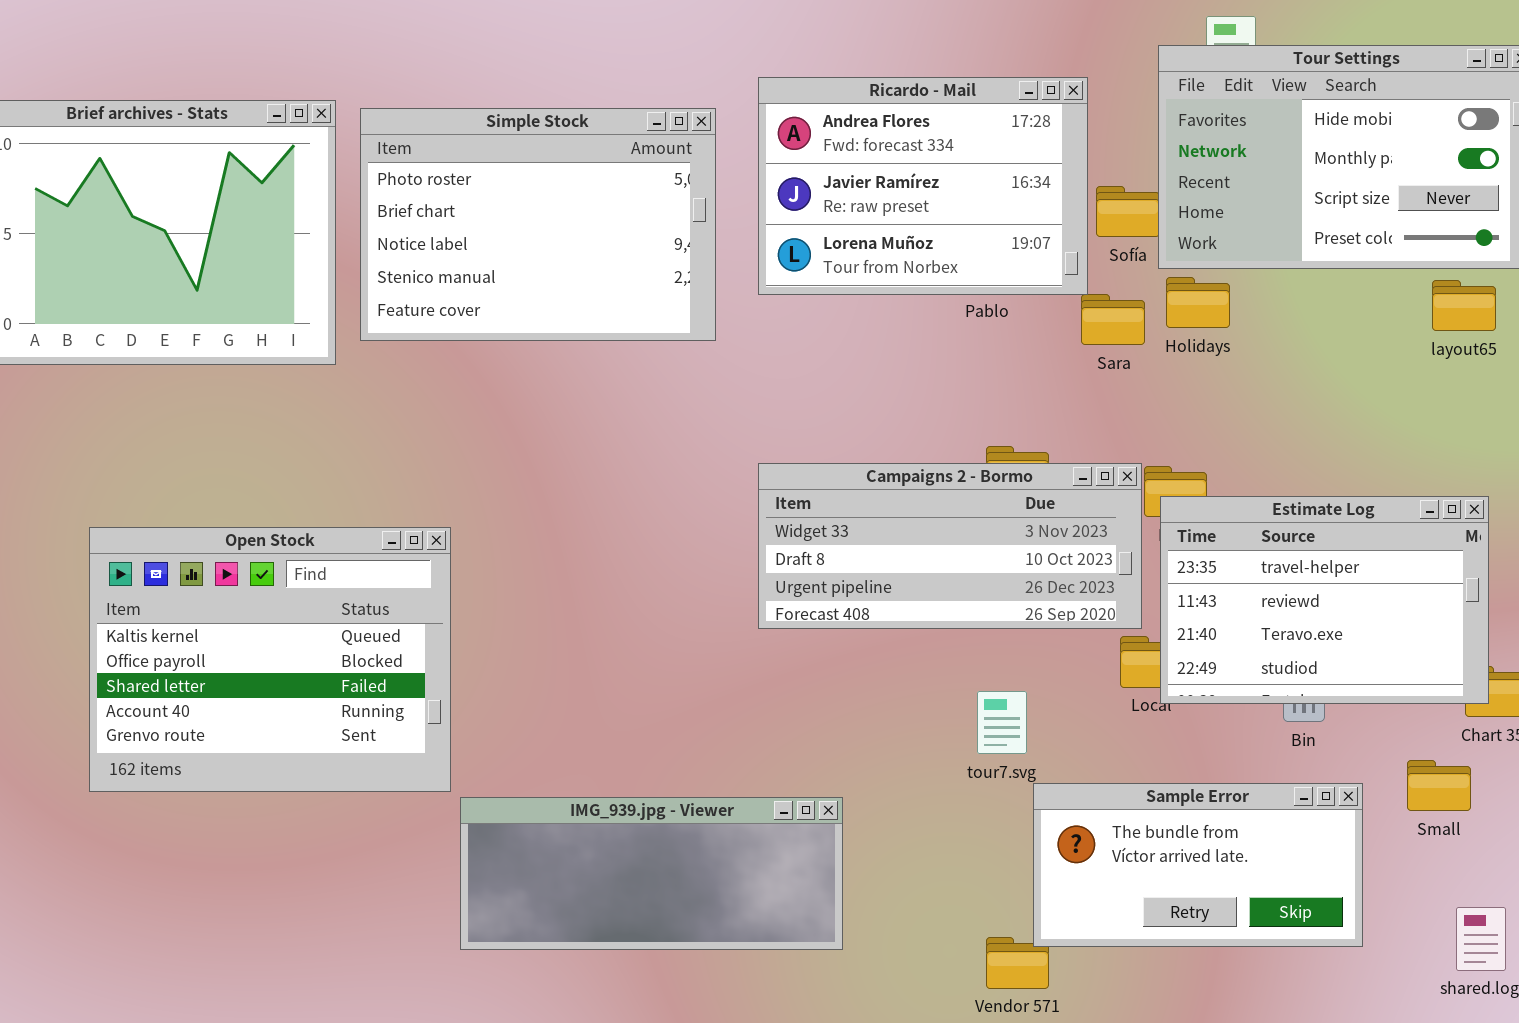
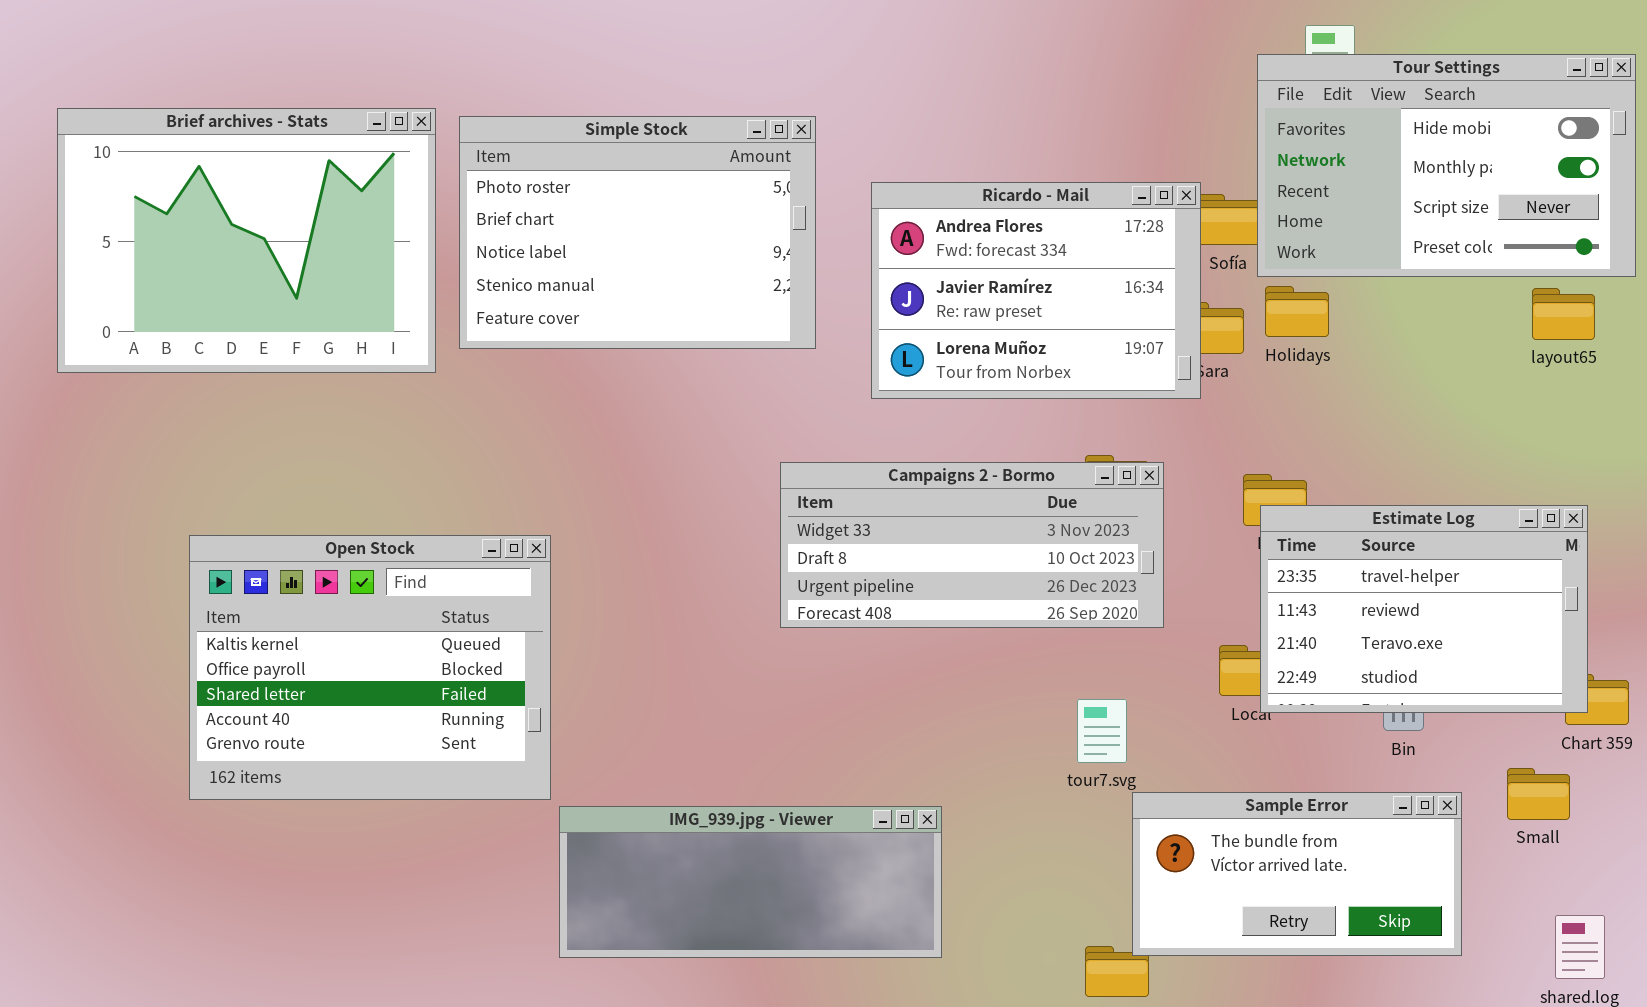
Ricardo - Mail: [758,77,1088,295] -> [871,182,1201,399], moved
Campaigns 2 - Bormo: [758,463,1142,629] -> [780,462,1164,628], moved

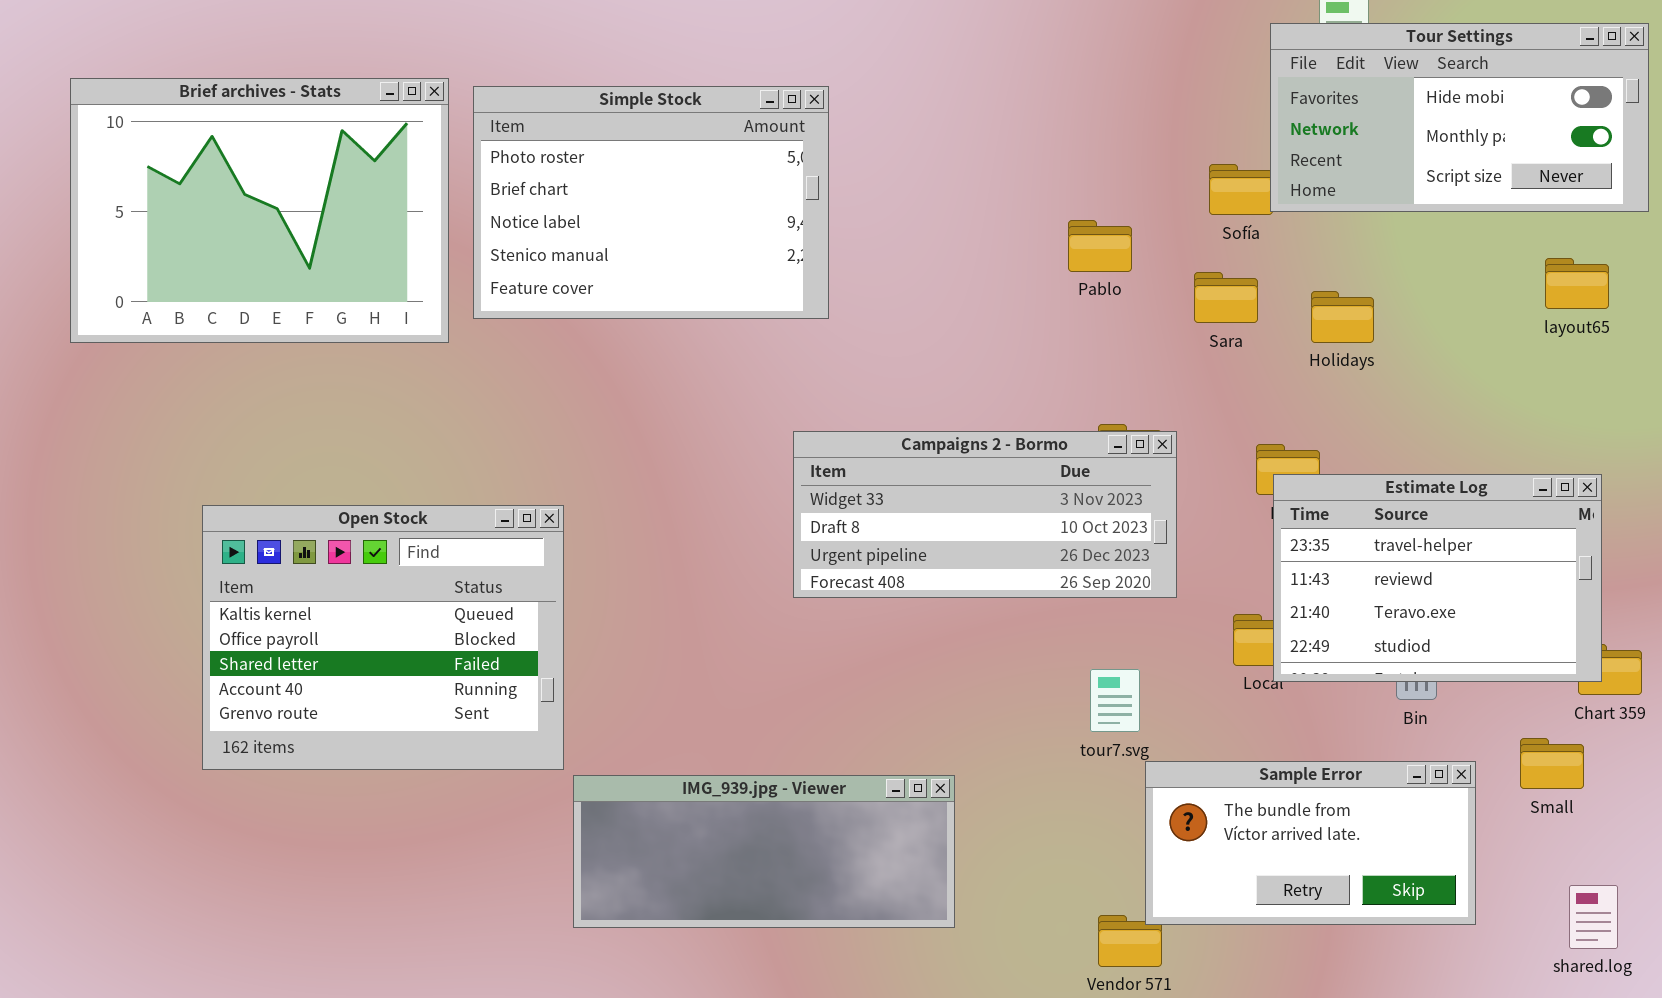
Tour Settings: [1257,54,1636,277] -> [1270,23,1649,212], resized
Ricardo - Mail: [871,182,1201,399] -> none, closed
Holidays: [1265,286,1329,337] -> [1311,291,1374,343], moved

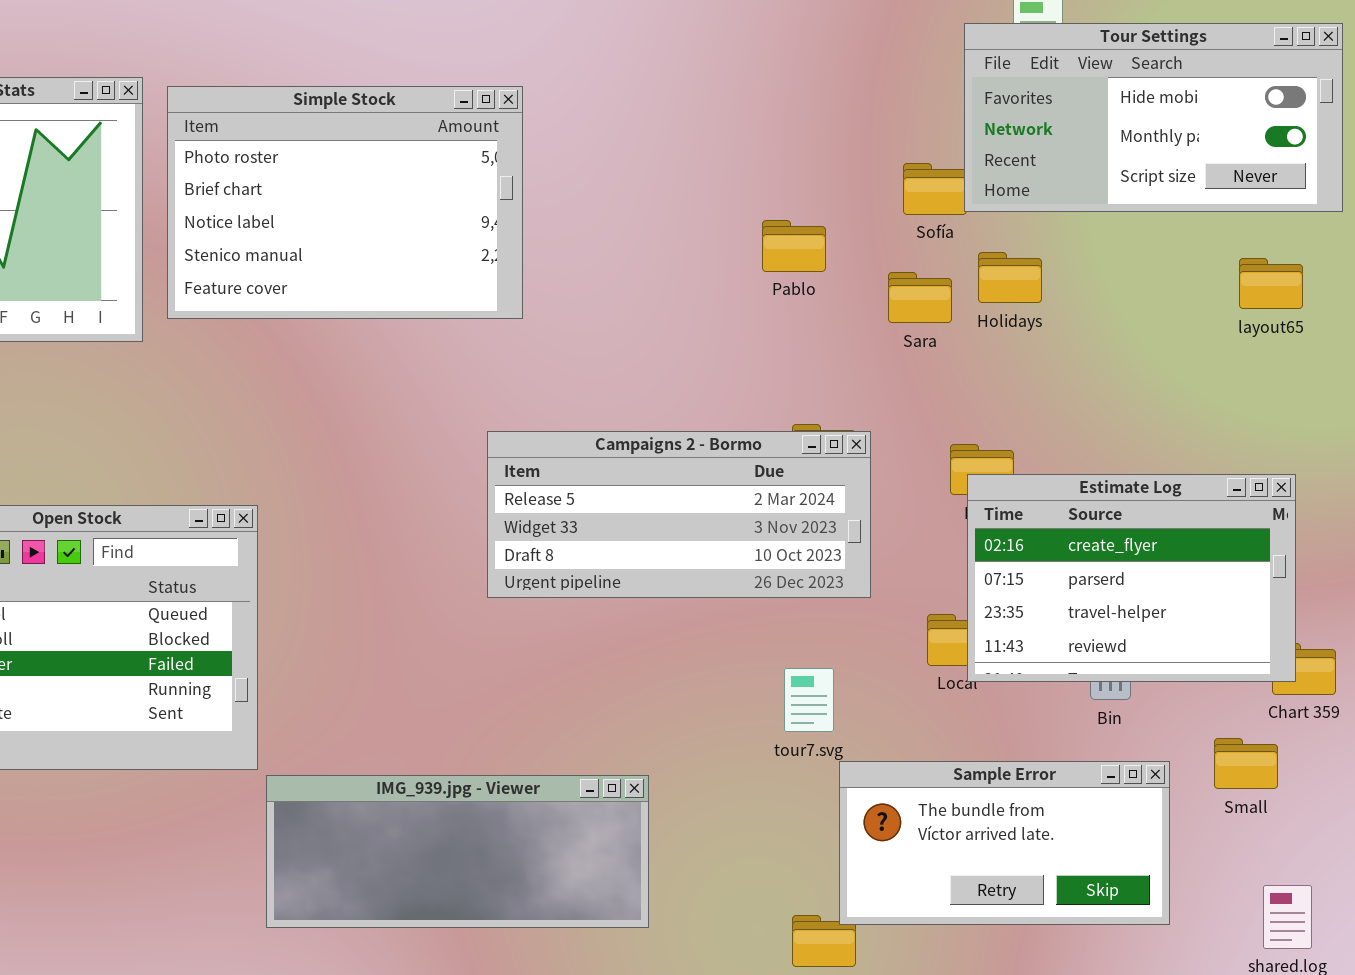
Holidays: [1311,291,1374,343] -> [978,252,1042,303], moved
Campaigns 2 - Bormo: [793,431,1177,598] -> [487,431,871,598], scrolled up 1 row
Estimate Log: [1273,474,1602,682] -> [967,474,1296,682], scrolled up 2 rows

